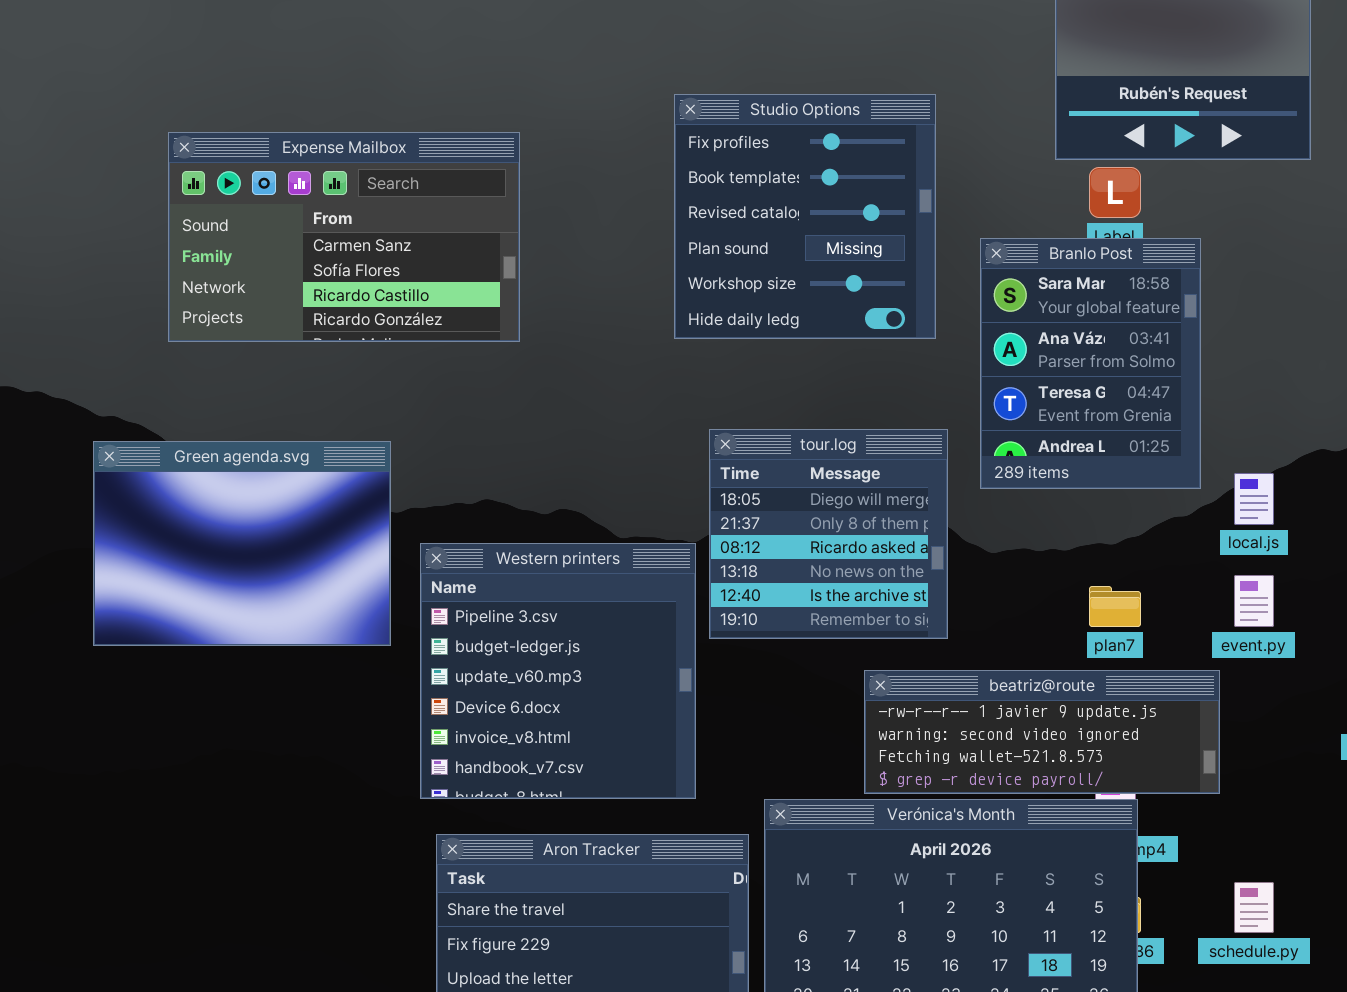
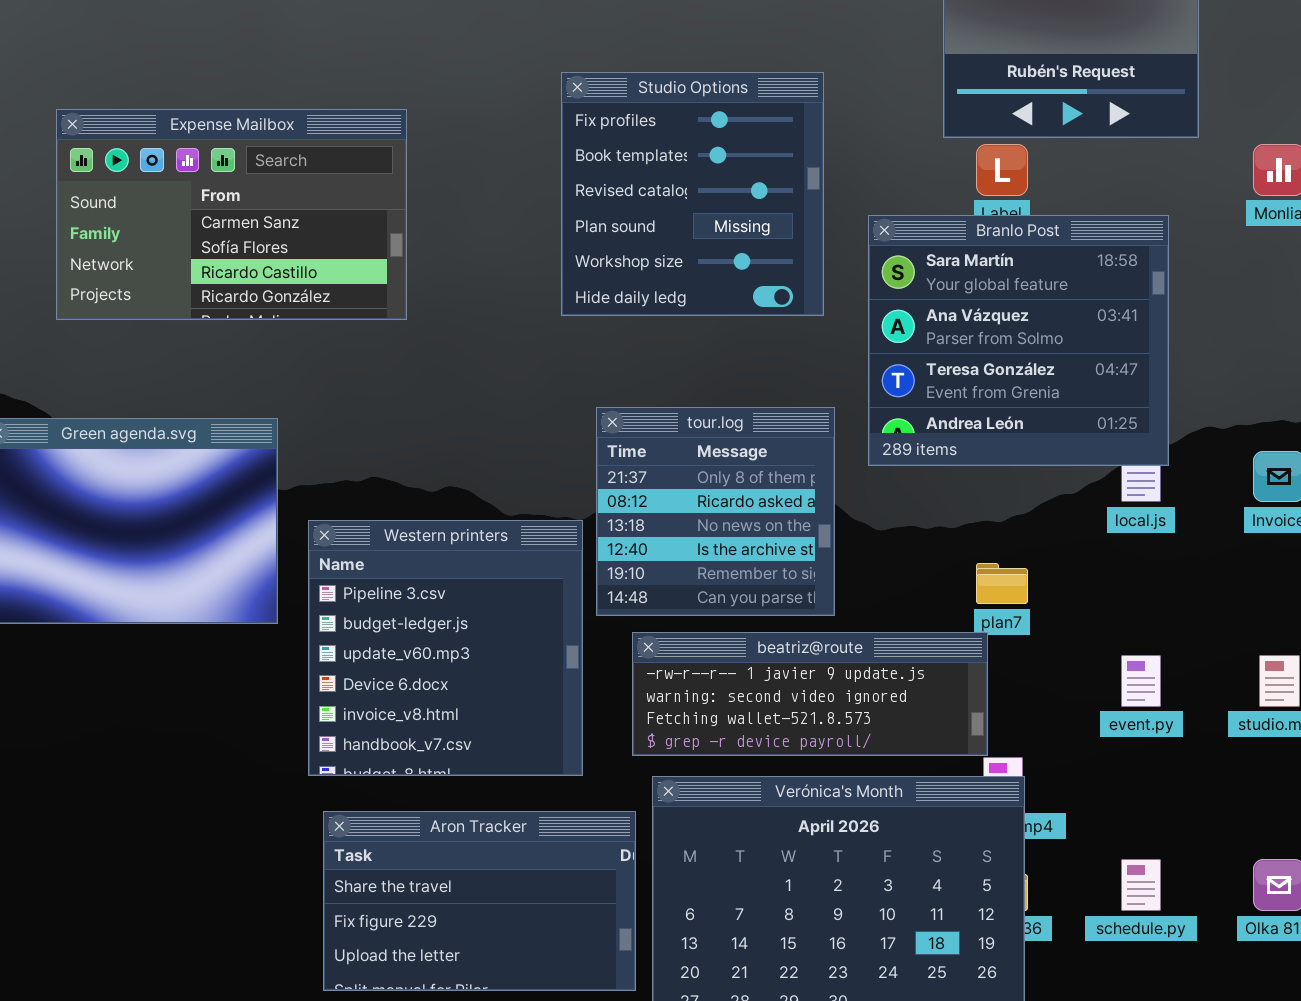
Branlo Post: [980,238,1201,489] -> [868,215,1169,466], resized
tour.log: [709,429,948,639] -> [596,407,835,616], scrolled down 1 row
event.py: [1234,575,1274,627] -> [1121,655,1161,707], moved
beatriz@route: [864,670,1220,794] -> [632,632,988,756], moved

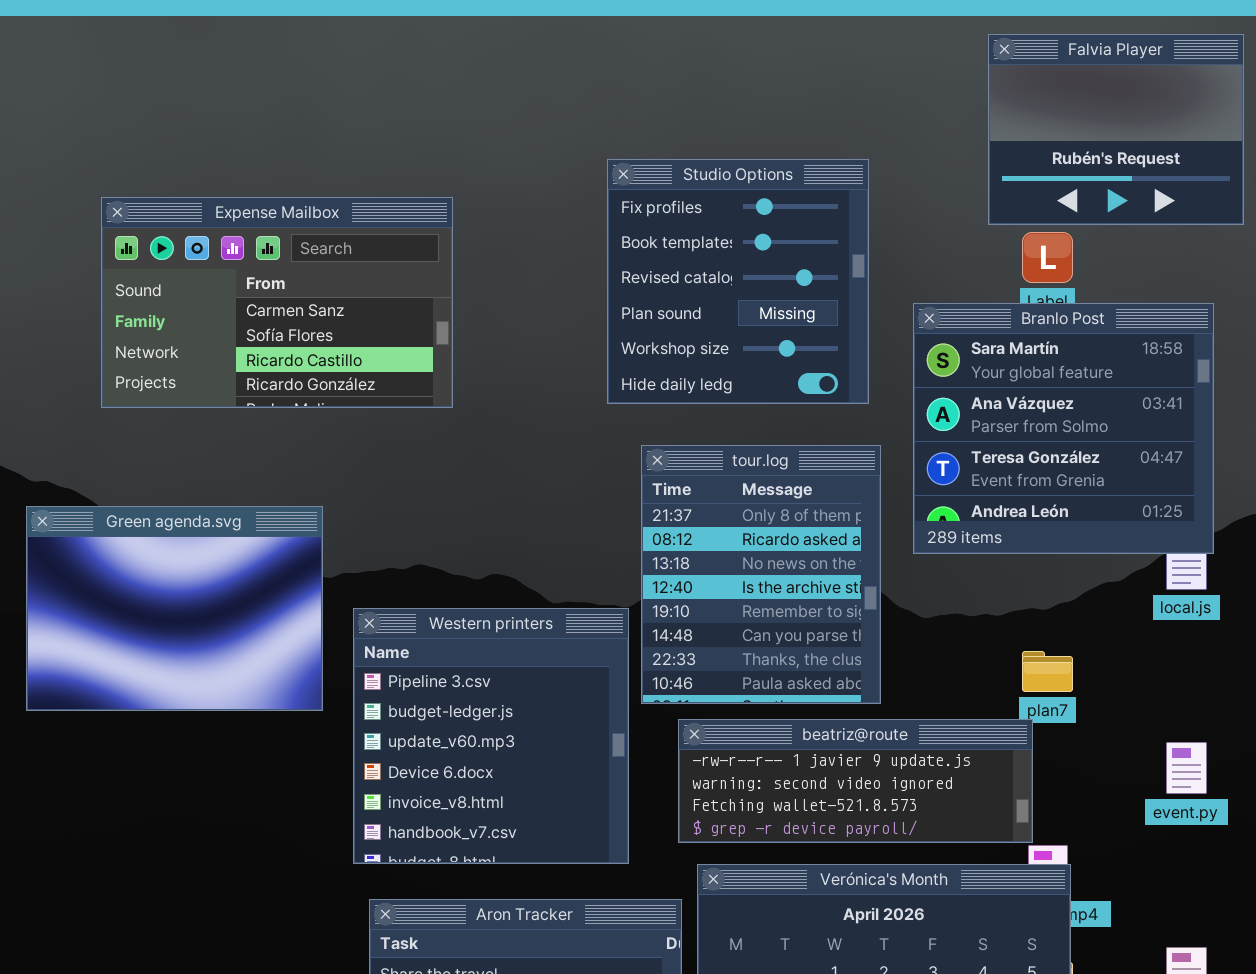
tour.log: [596,407,835,616] -> [641,445,881,704], resized

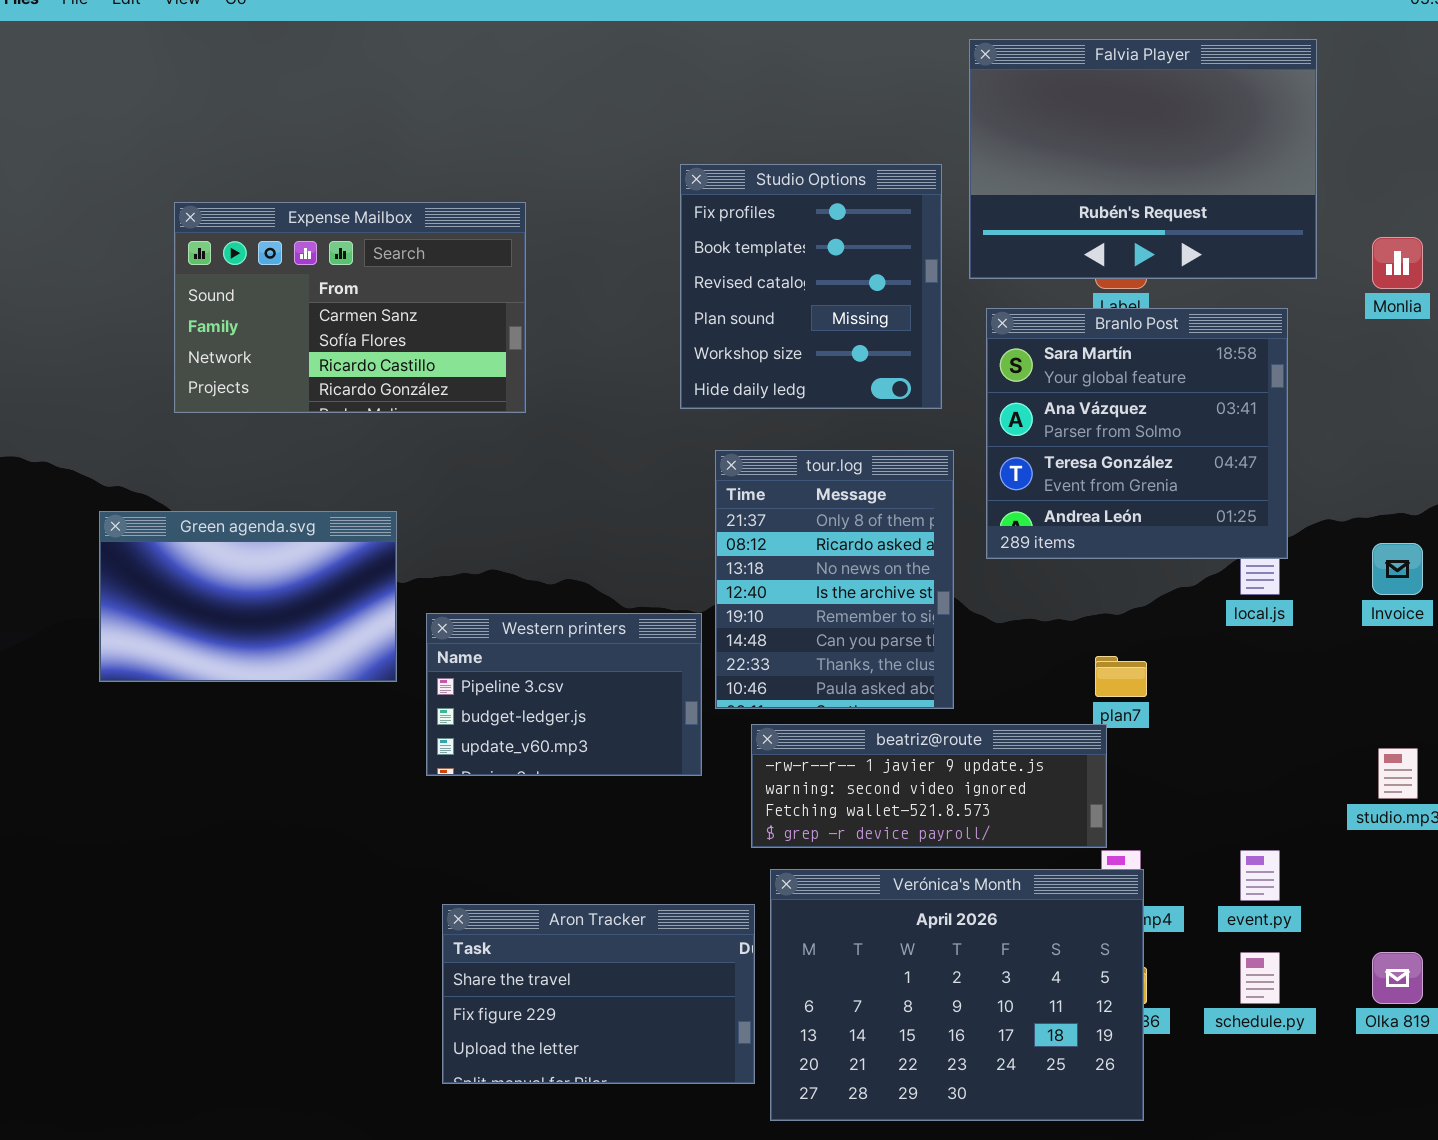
Falvia Player: [988,34,1244,225] -> [969,39,1317,279], resized
Green agenda.svg: [26,506,323,711] -> [99,511,397,682], resized
Western printers: [353,608,629,864] -> [426,613,702,776], resized
event.py: [1166,742,1207,794] -> [1240,850,1280,901], moved

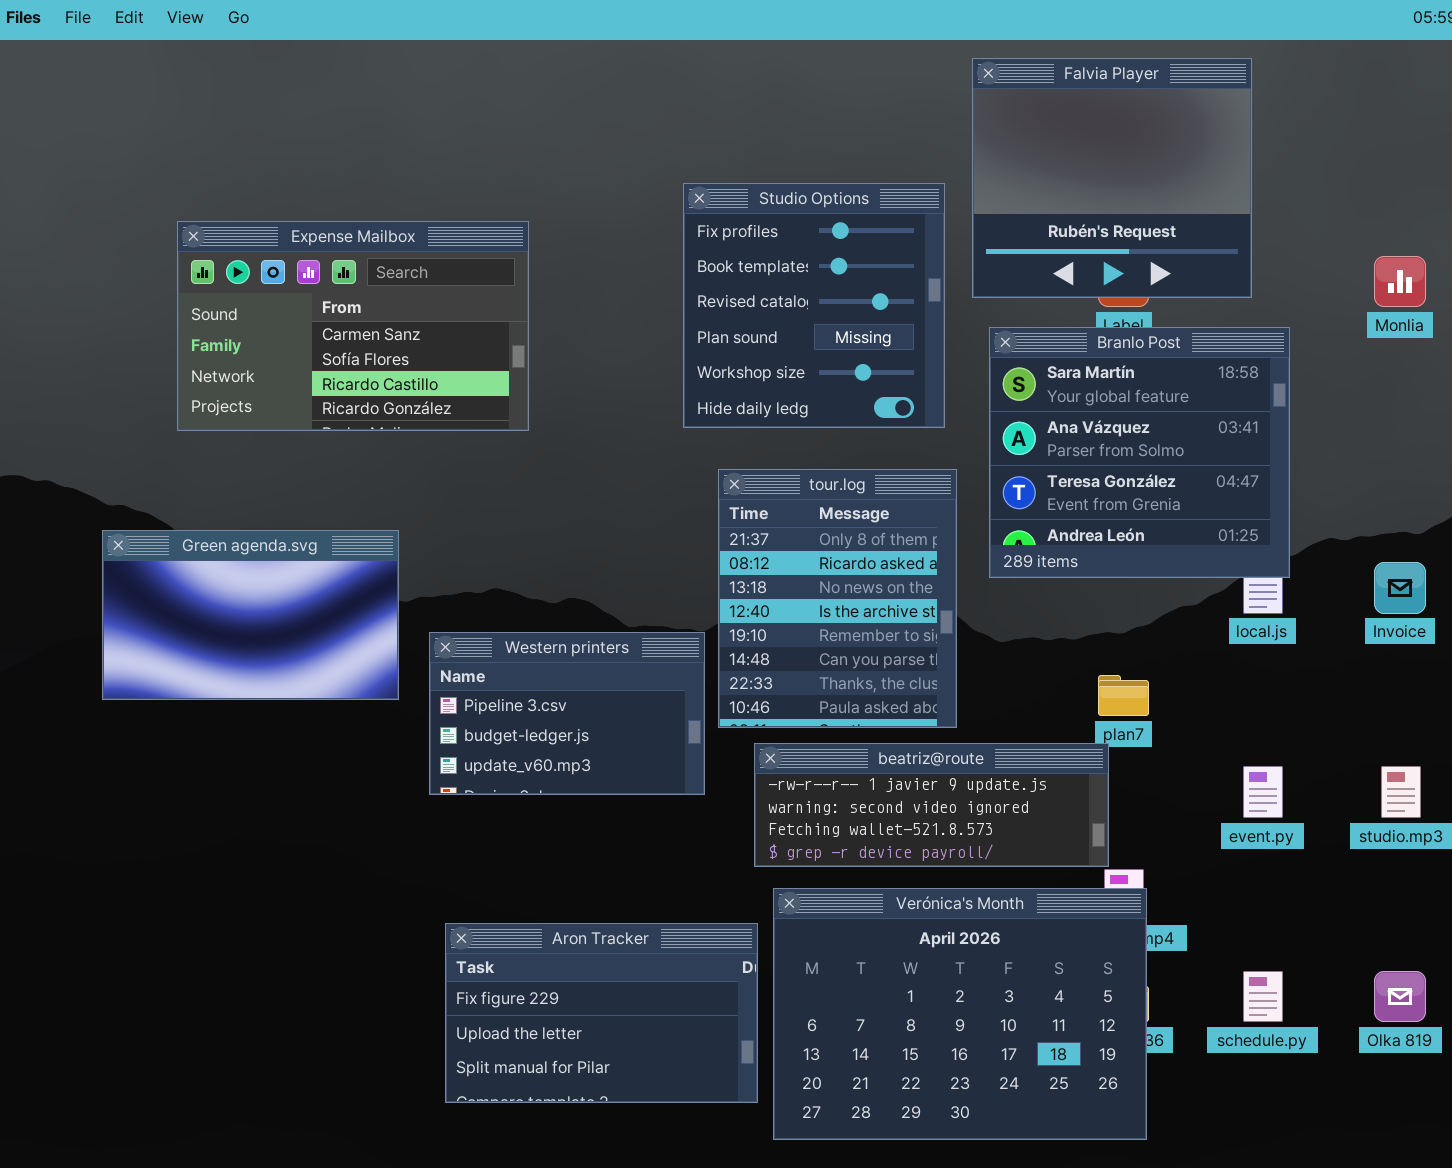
Falvia Player: [969,39,1317,279] -> [972,58,1252,298], resized
event.py: [1240,850,1280,901] -> [1243,766,1283,818], moved
Aron Tracker: [442,904,755,1084] -> [445,923,758,1103], scrolled down 1 row

